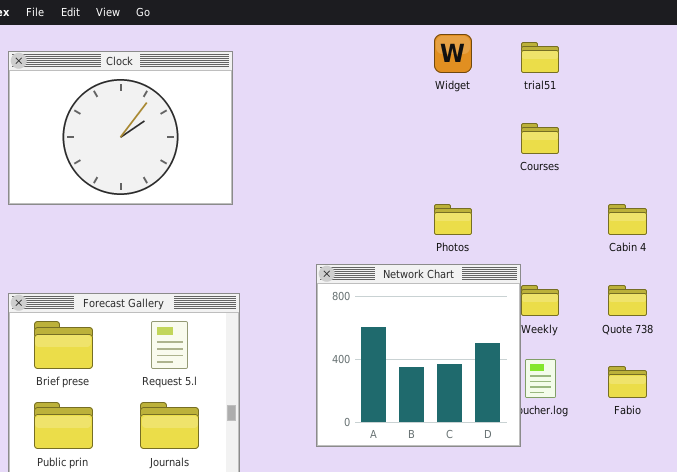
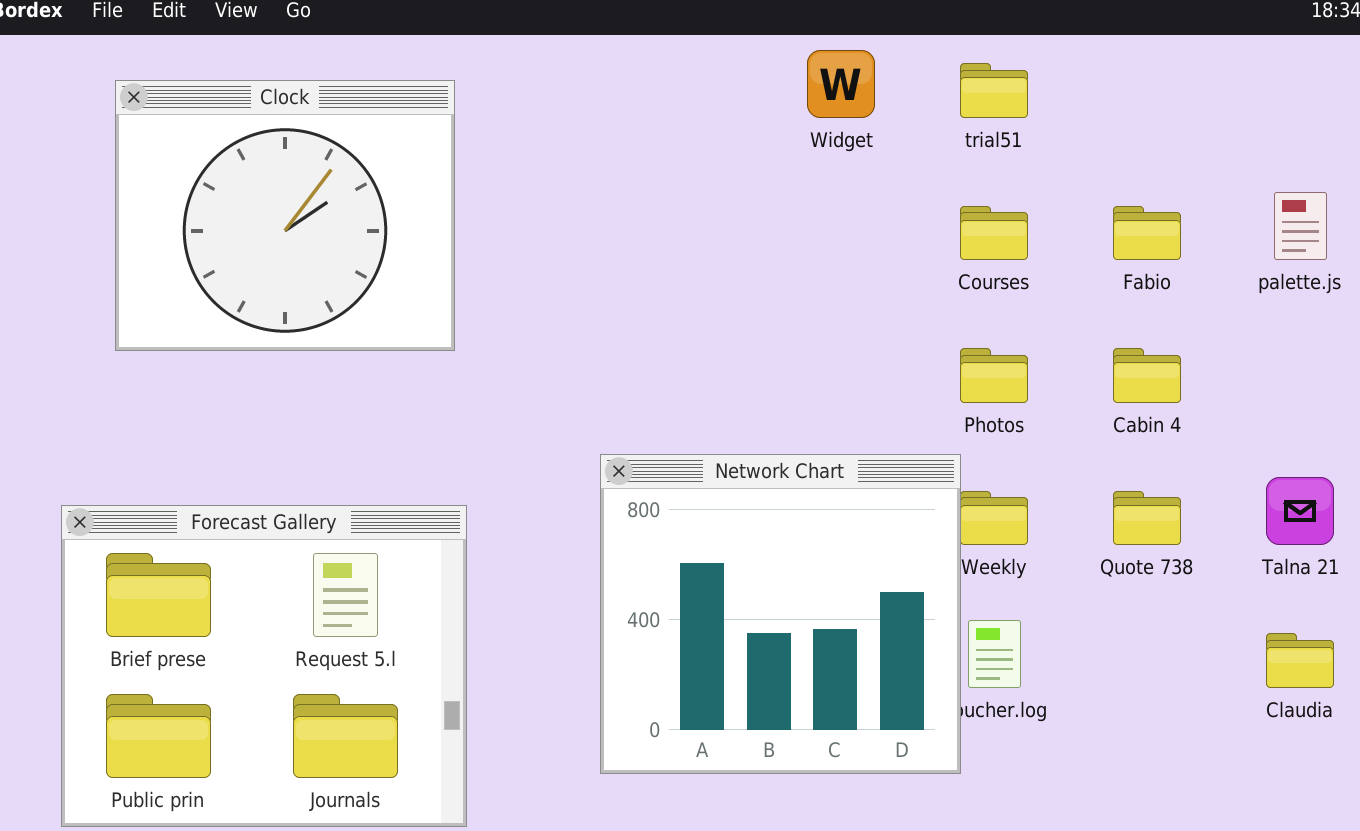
Clock: [8,51,233,205] -> [115,80,455,351], resized
Photos: [434,204,472,235] -> [960,348,1028,403], moved
Fabio: [608,366,647,398] -> [1113,206,1181,260], moved

